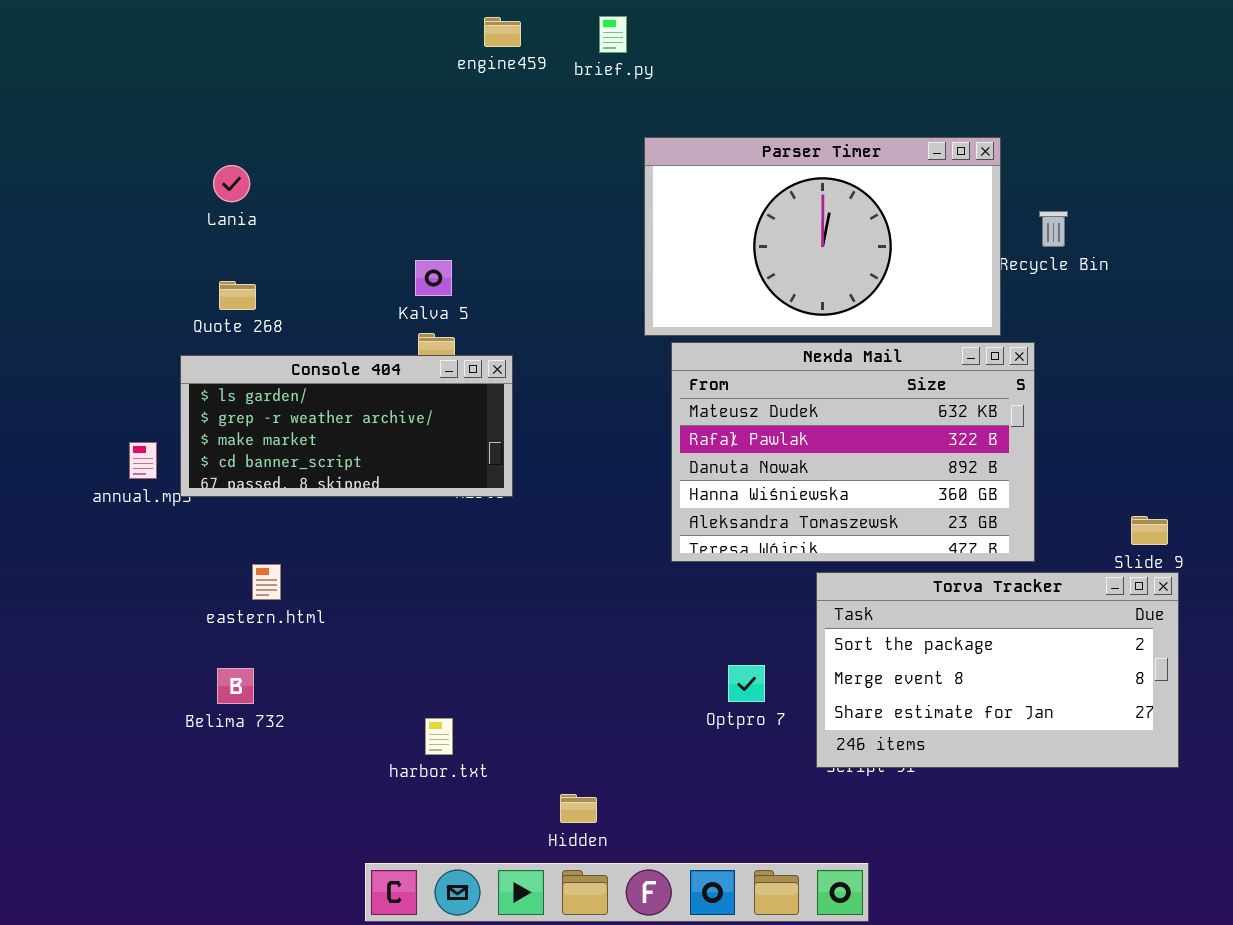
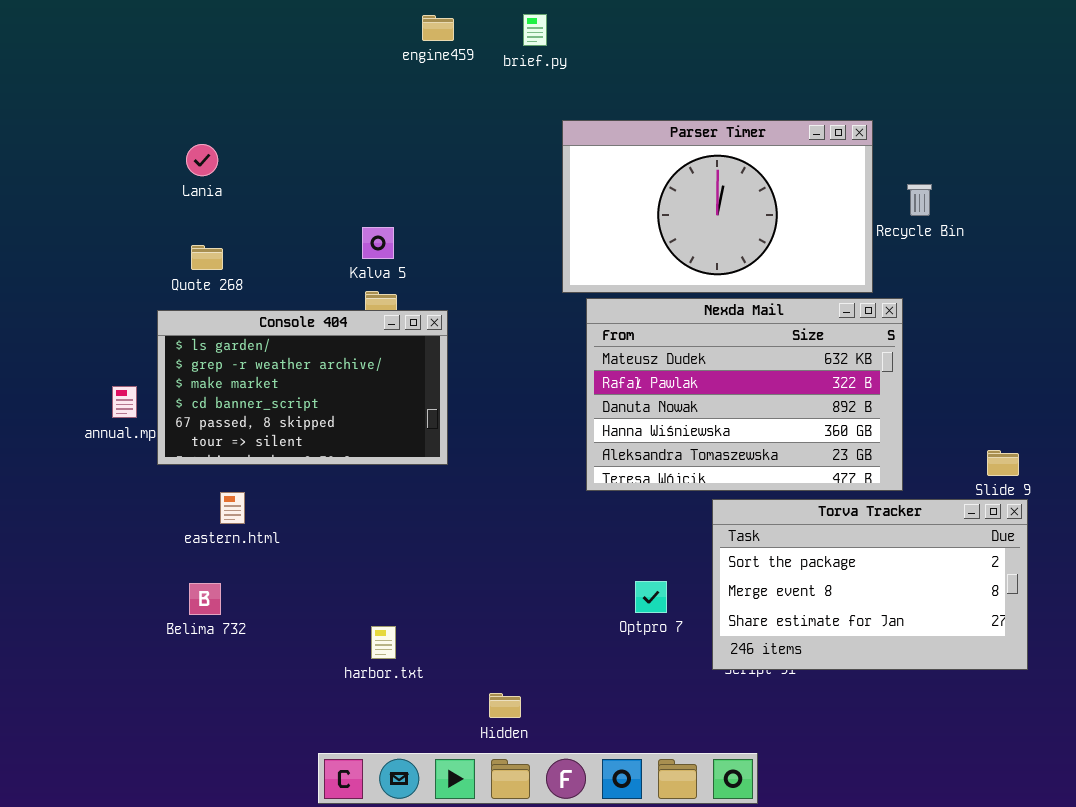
Console 404: [180,355,513,497] -> [157,310,448,465], resized

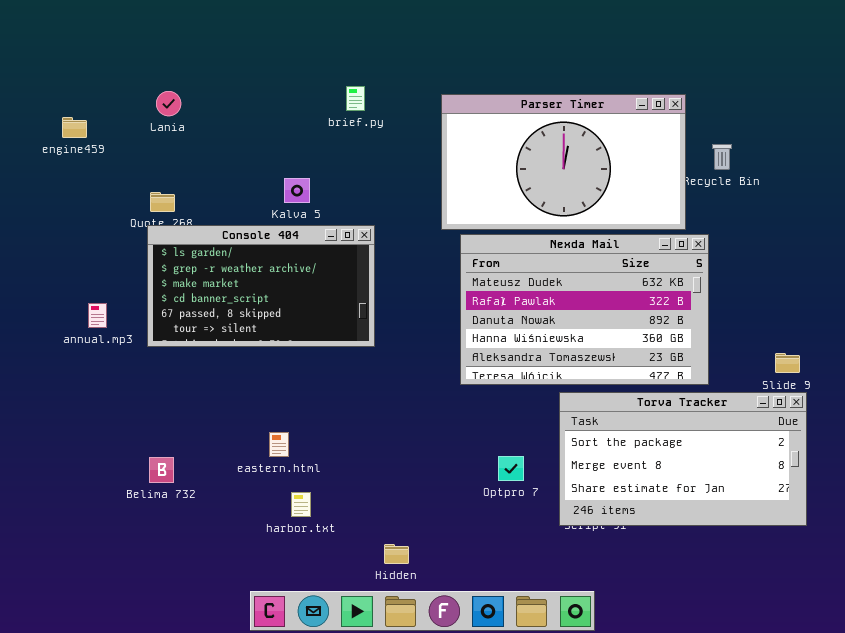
brief.py: [523,14,547,46] -> [346,86,365,111], moved
engine459: [422,15,454,41] -> [62,117,87,138], moved
Lania: [186,144,218,176] -> [156,91,181,116], moved
Console 404: [157,310,448,465] -> [147,225,375,347], moved
eastern.html: [220,492,245,524] -> [269,432,289,457], moved

